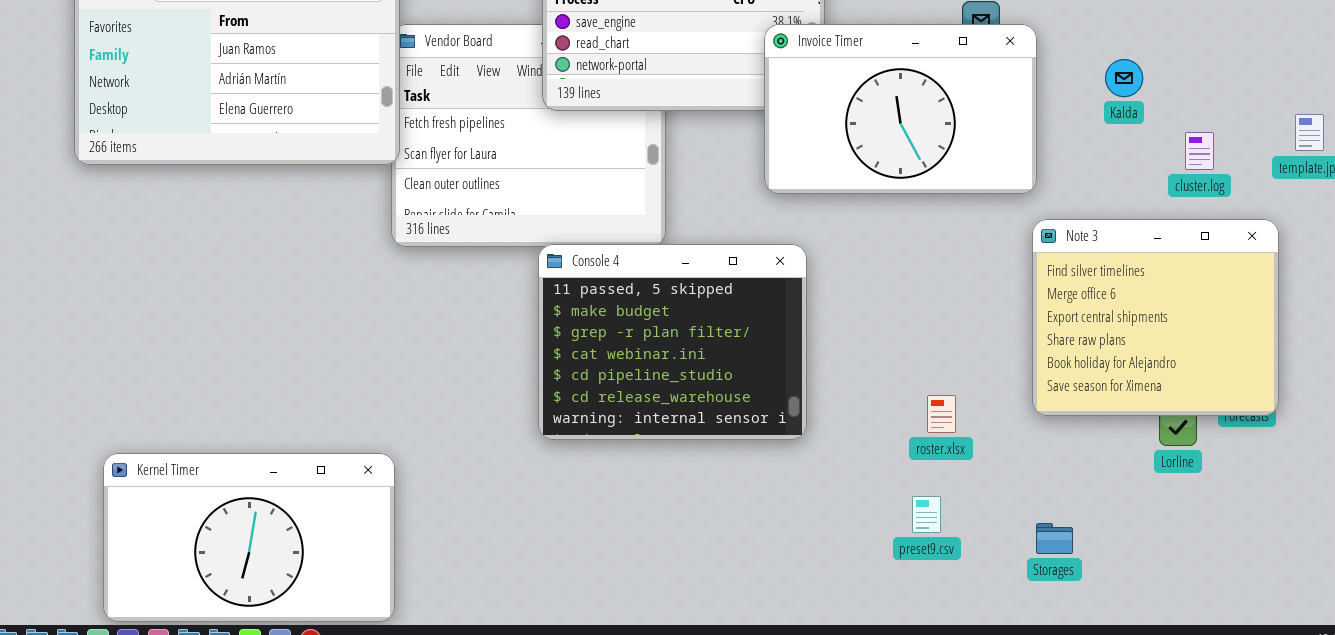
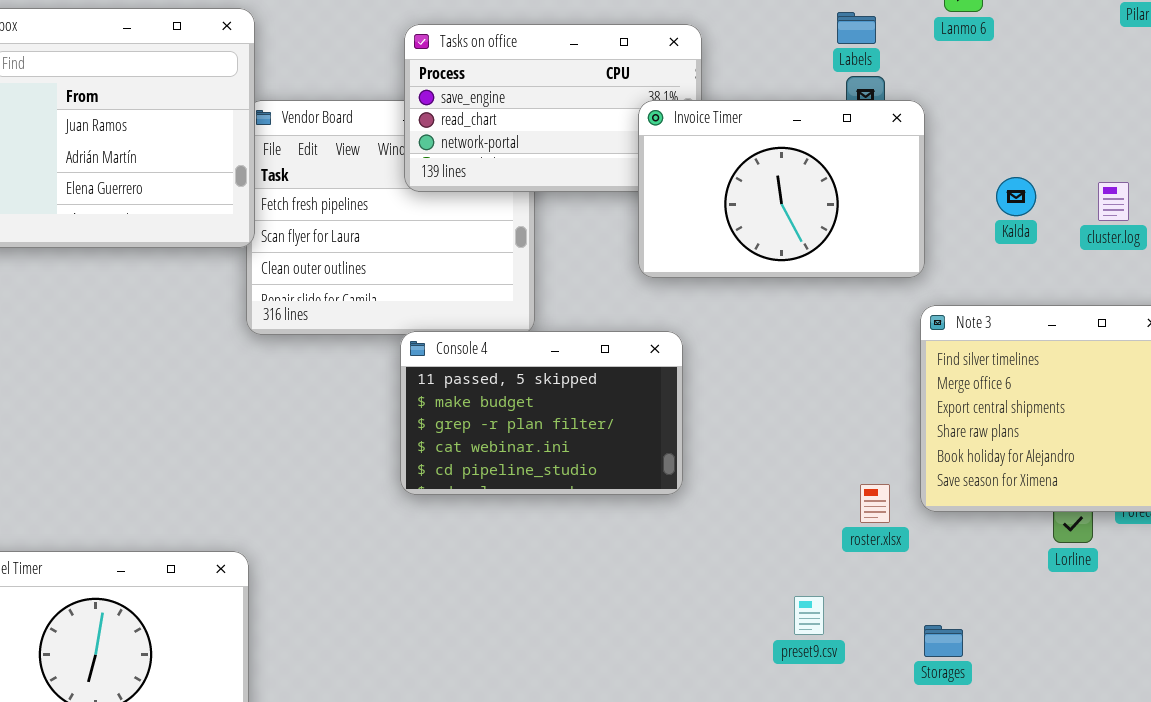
Kalda: [1105,59,1143,97] -> [996,177,1036,216], moved
cluster.log: [1185,132,1214,170] -> [1098,182,1129,221], moved
Console 4: [538,244,807,440] -> [400,331,683,495], resized
roster.xlsx: [927,395,956,433] -> [860,484,890,523], moved

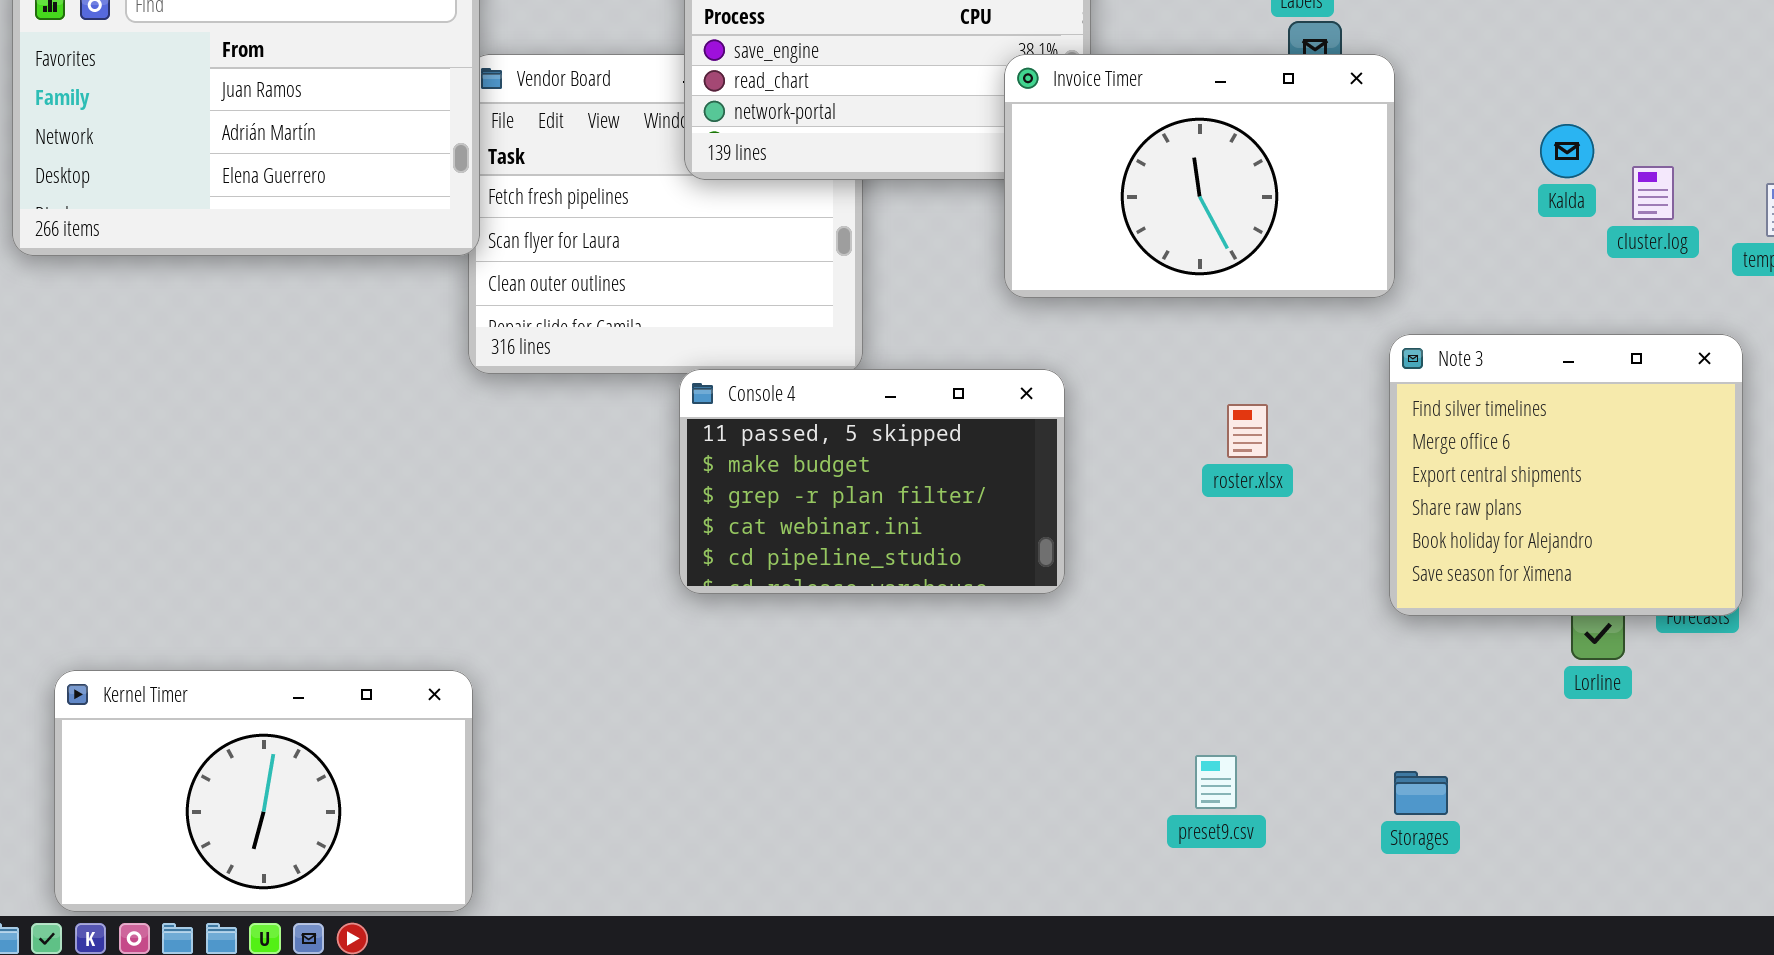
Kalda: [996,177,1036,216] -> [1540,124,1594,178], moved
roster.xlsx: [860,484,890,523] -> [1227,404,1268,458], moved
preset9.csv: [794,596,824,635] -> [1195,755,1237,809], moved

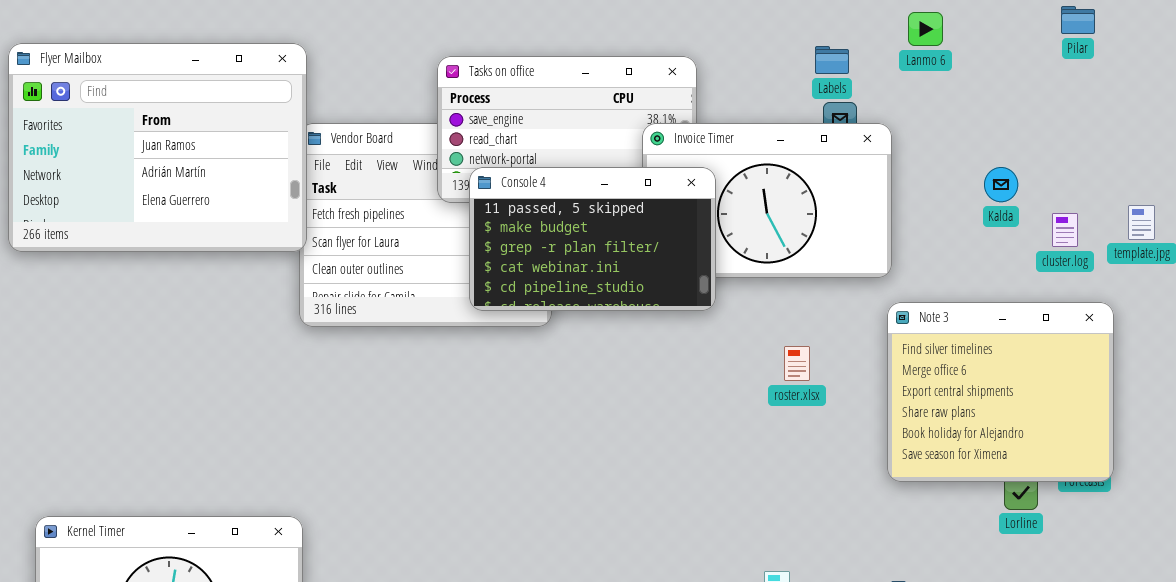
cluster.log: [1632,166,1674,220] -> [1052,213,1078,247], moved
Console 4: [679,369,1065,594] -> [469,167,716,311], moved

